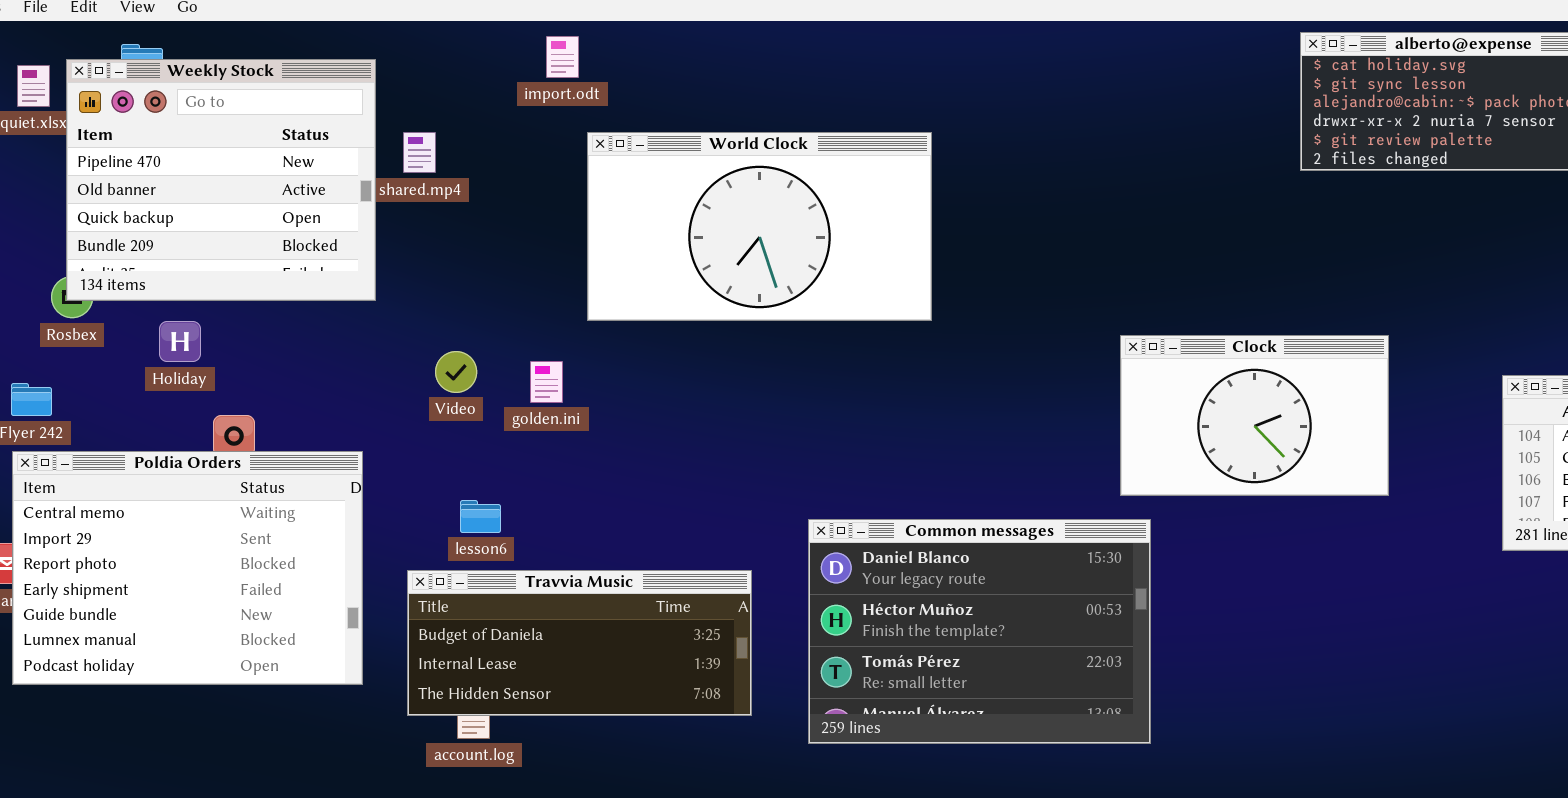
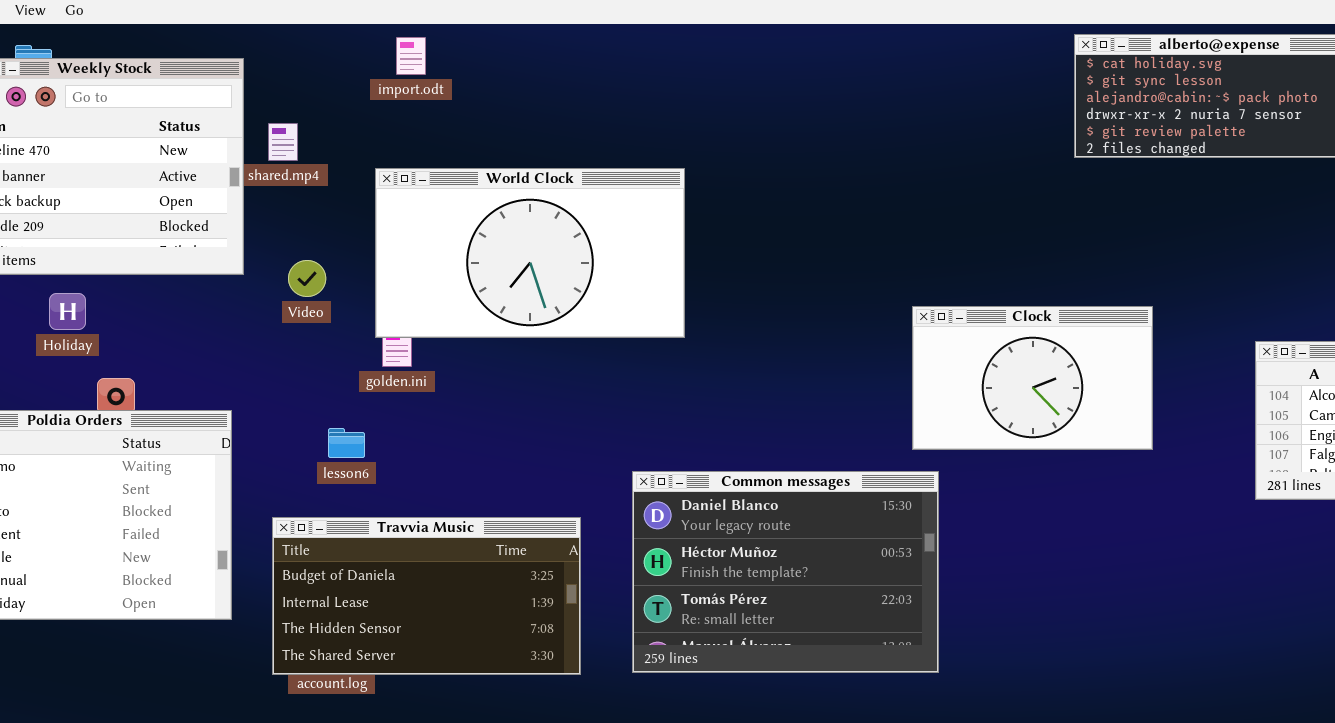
World Clock: [587,132,932,321] -> [375,168,685,338], moved
Video: [435,351,477,393] -> [288,260,326,297], moved
lesson6: [460,500,501,533] -> [328,428,365,458], moved
Travvia Music: [407,570,752,716] -> [272,517,581,675], resized

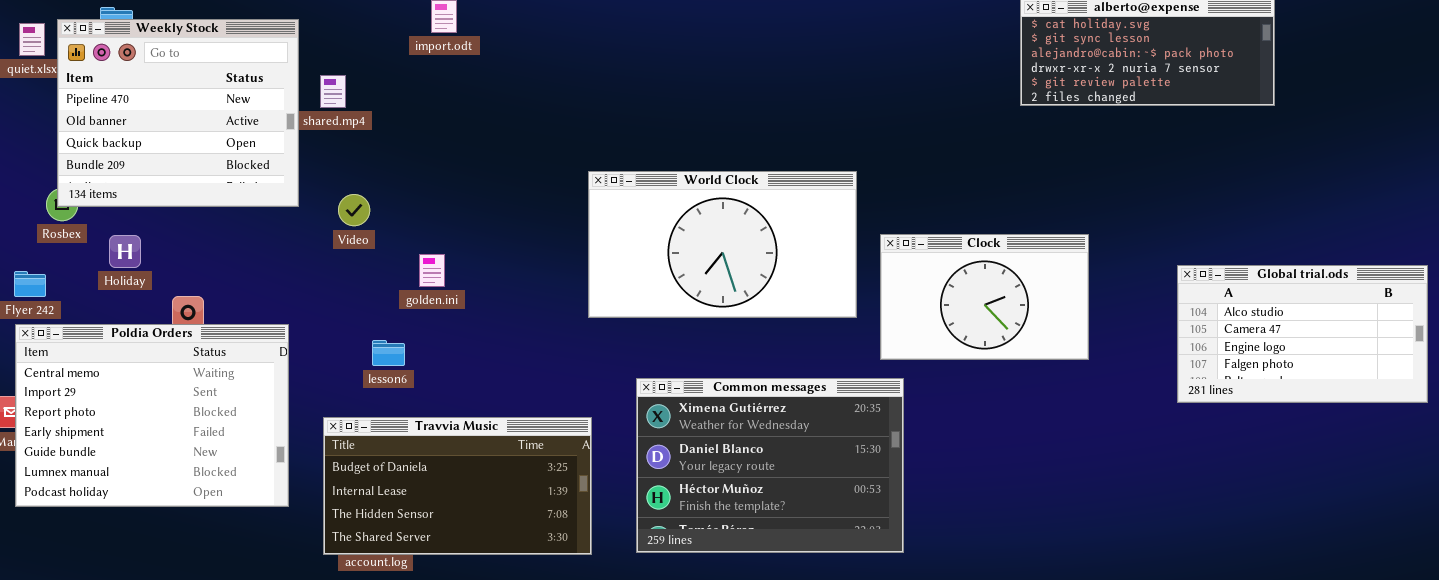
World Clock: [375,168,685,338] -> [588,171,857,318], moved
Holiday: [49,293,86,330] -> [109,235,141,268], moved
Common messages: [632,471,939,673] -> [636,378,904,553], scrolled up 1 row

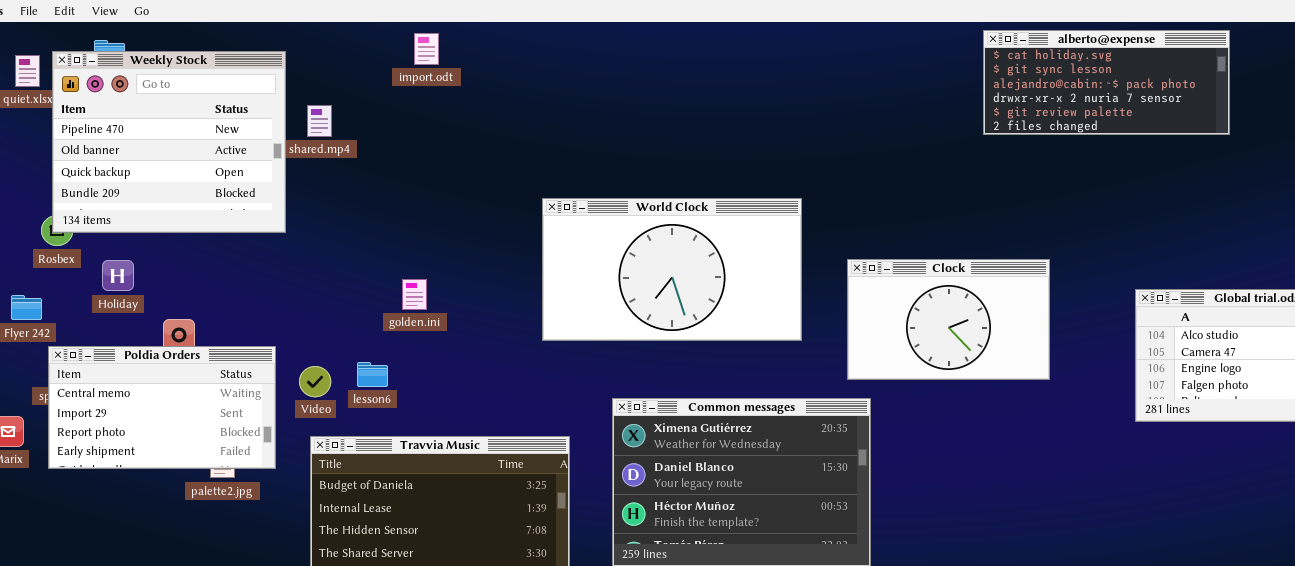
World Clock: [588,171,857,318] -> [542,198,802,341], moved
Video: [338,194,370,226] -> [299,366,331,397], moved
Poldia Orders: [15,324,289,507] -> [48,346,276,469], resized

